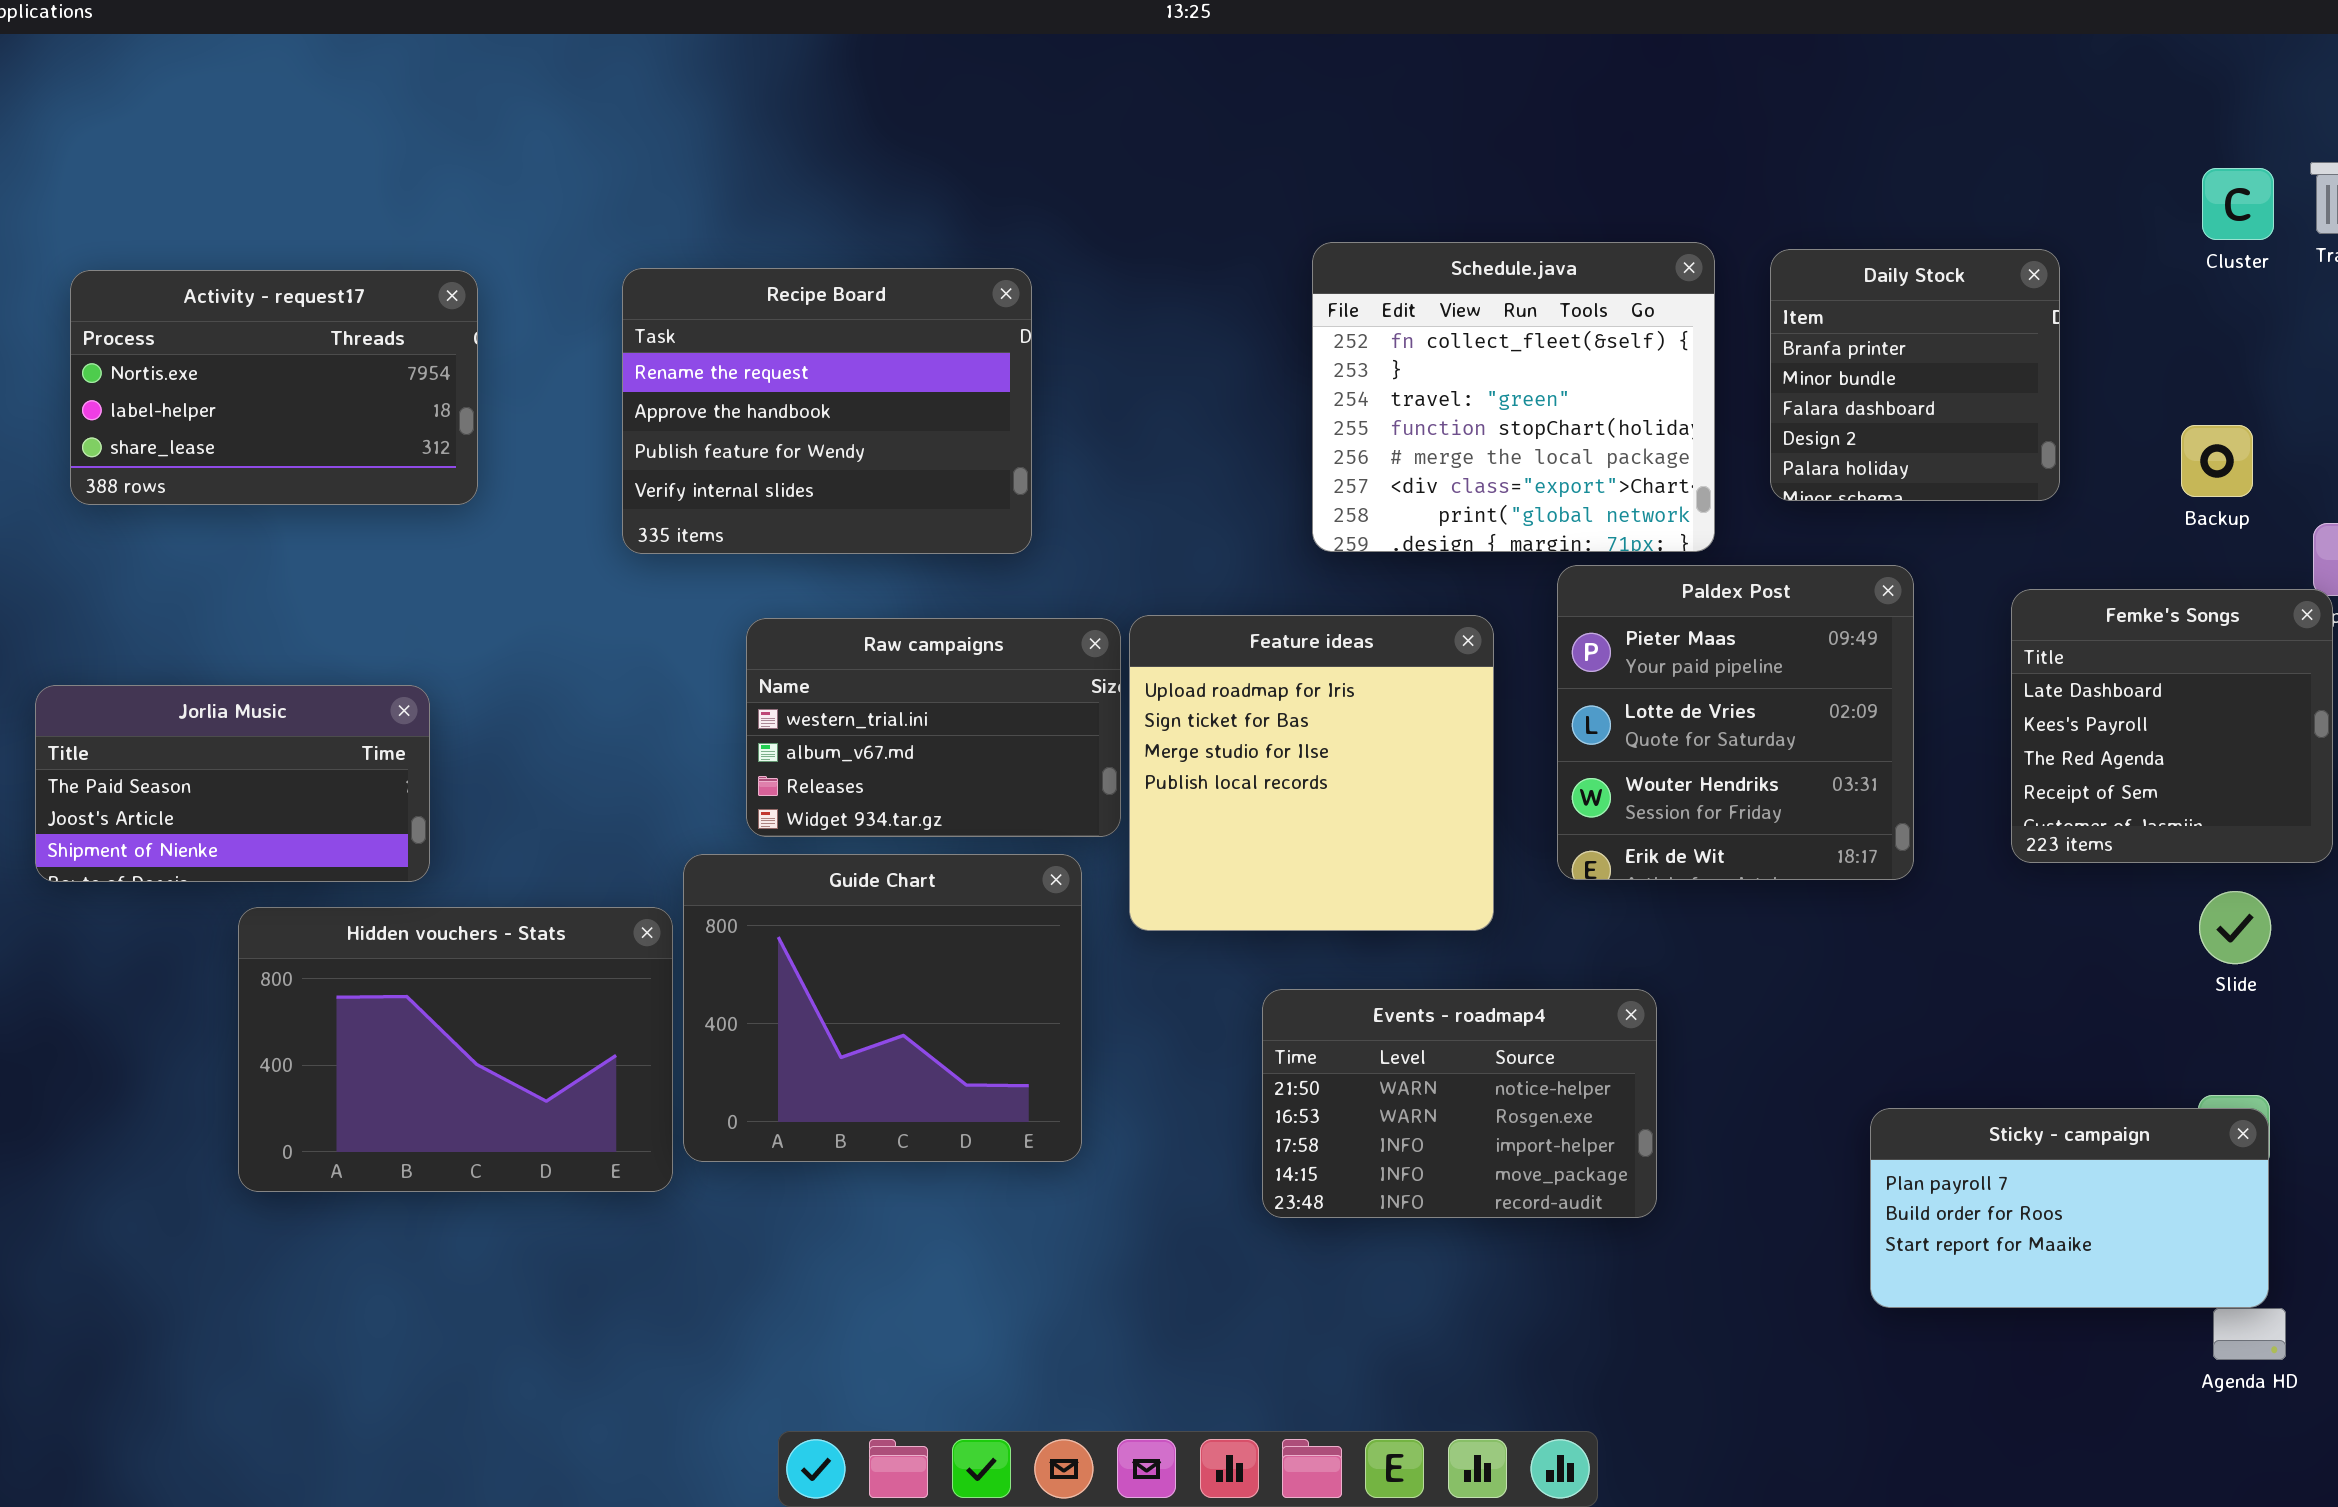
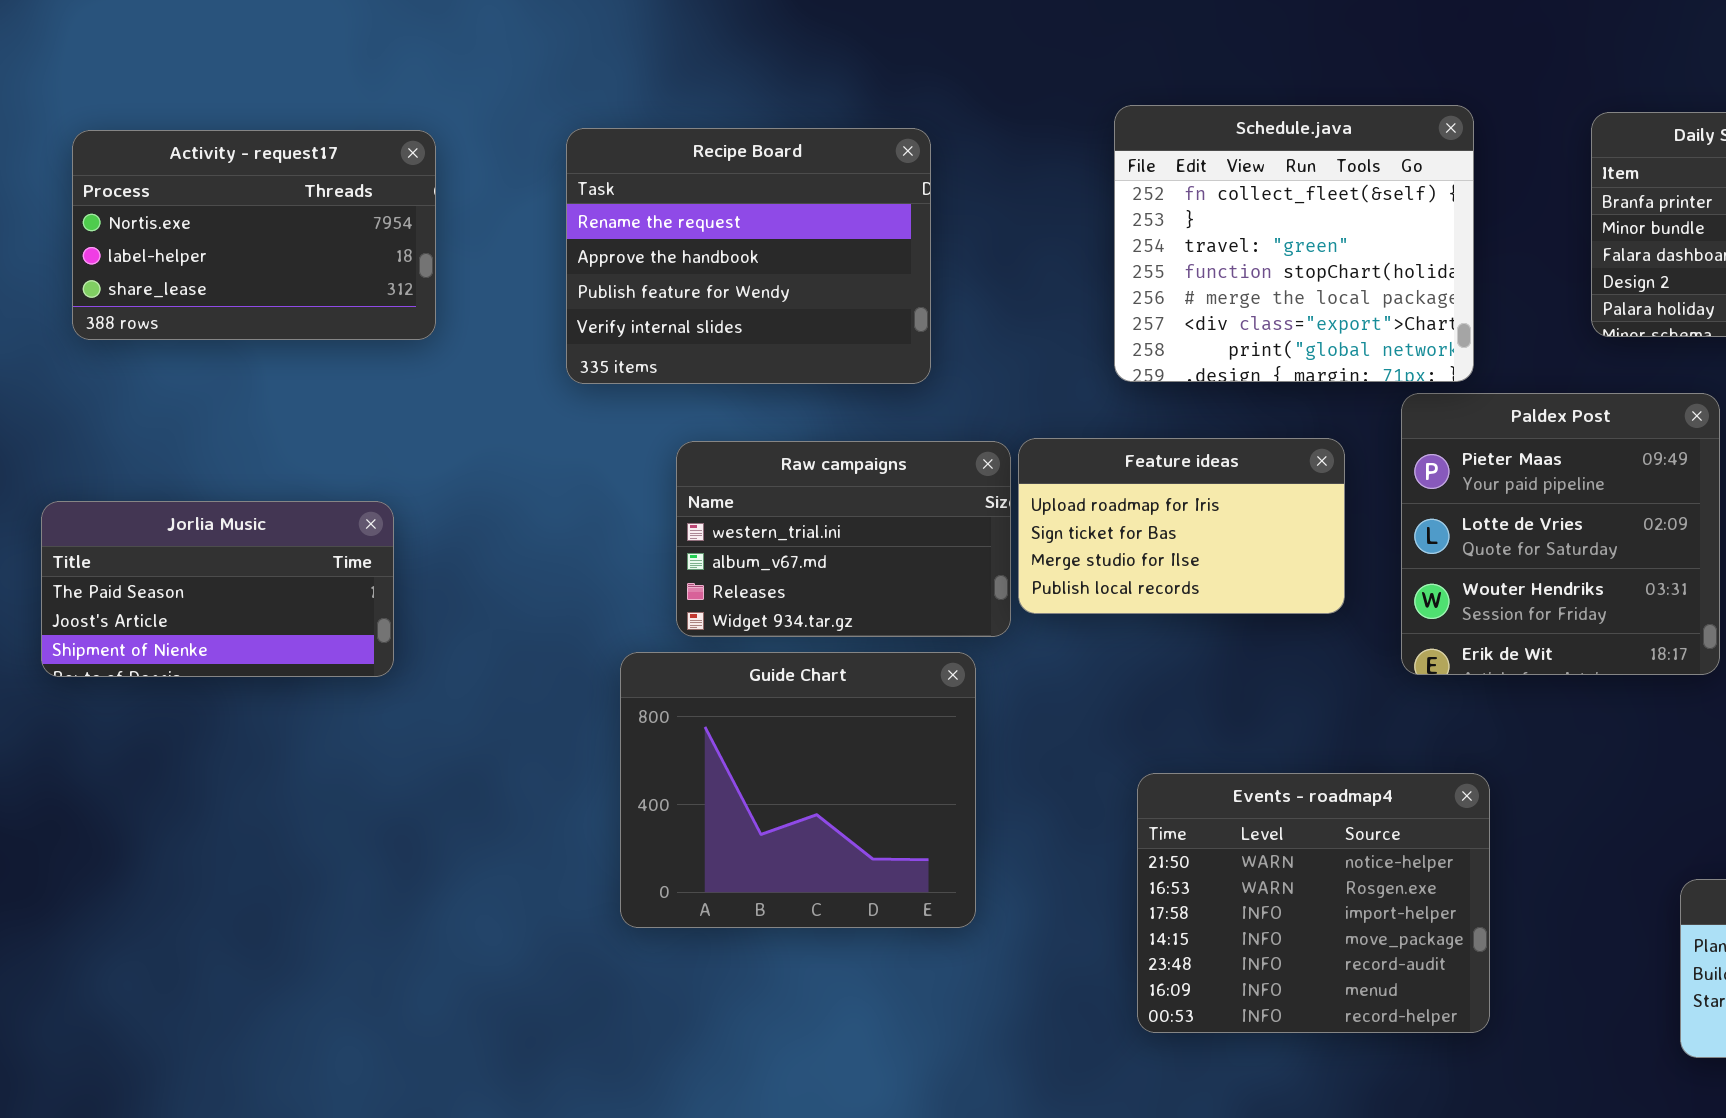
Schedule.java: [1312,242,1715,552] -> [1114,105,1474,382], moved
Feature ideas: [1129,615,1494,931] -> [1018,438,1345,614], resized
Hidden vouchers - Stats: [238,907,673,1192] -> none, closed
Events - roadmap4: [1262,989,1657,1218] -> [1137,773,1490,1033], resized

